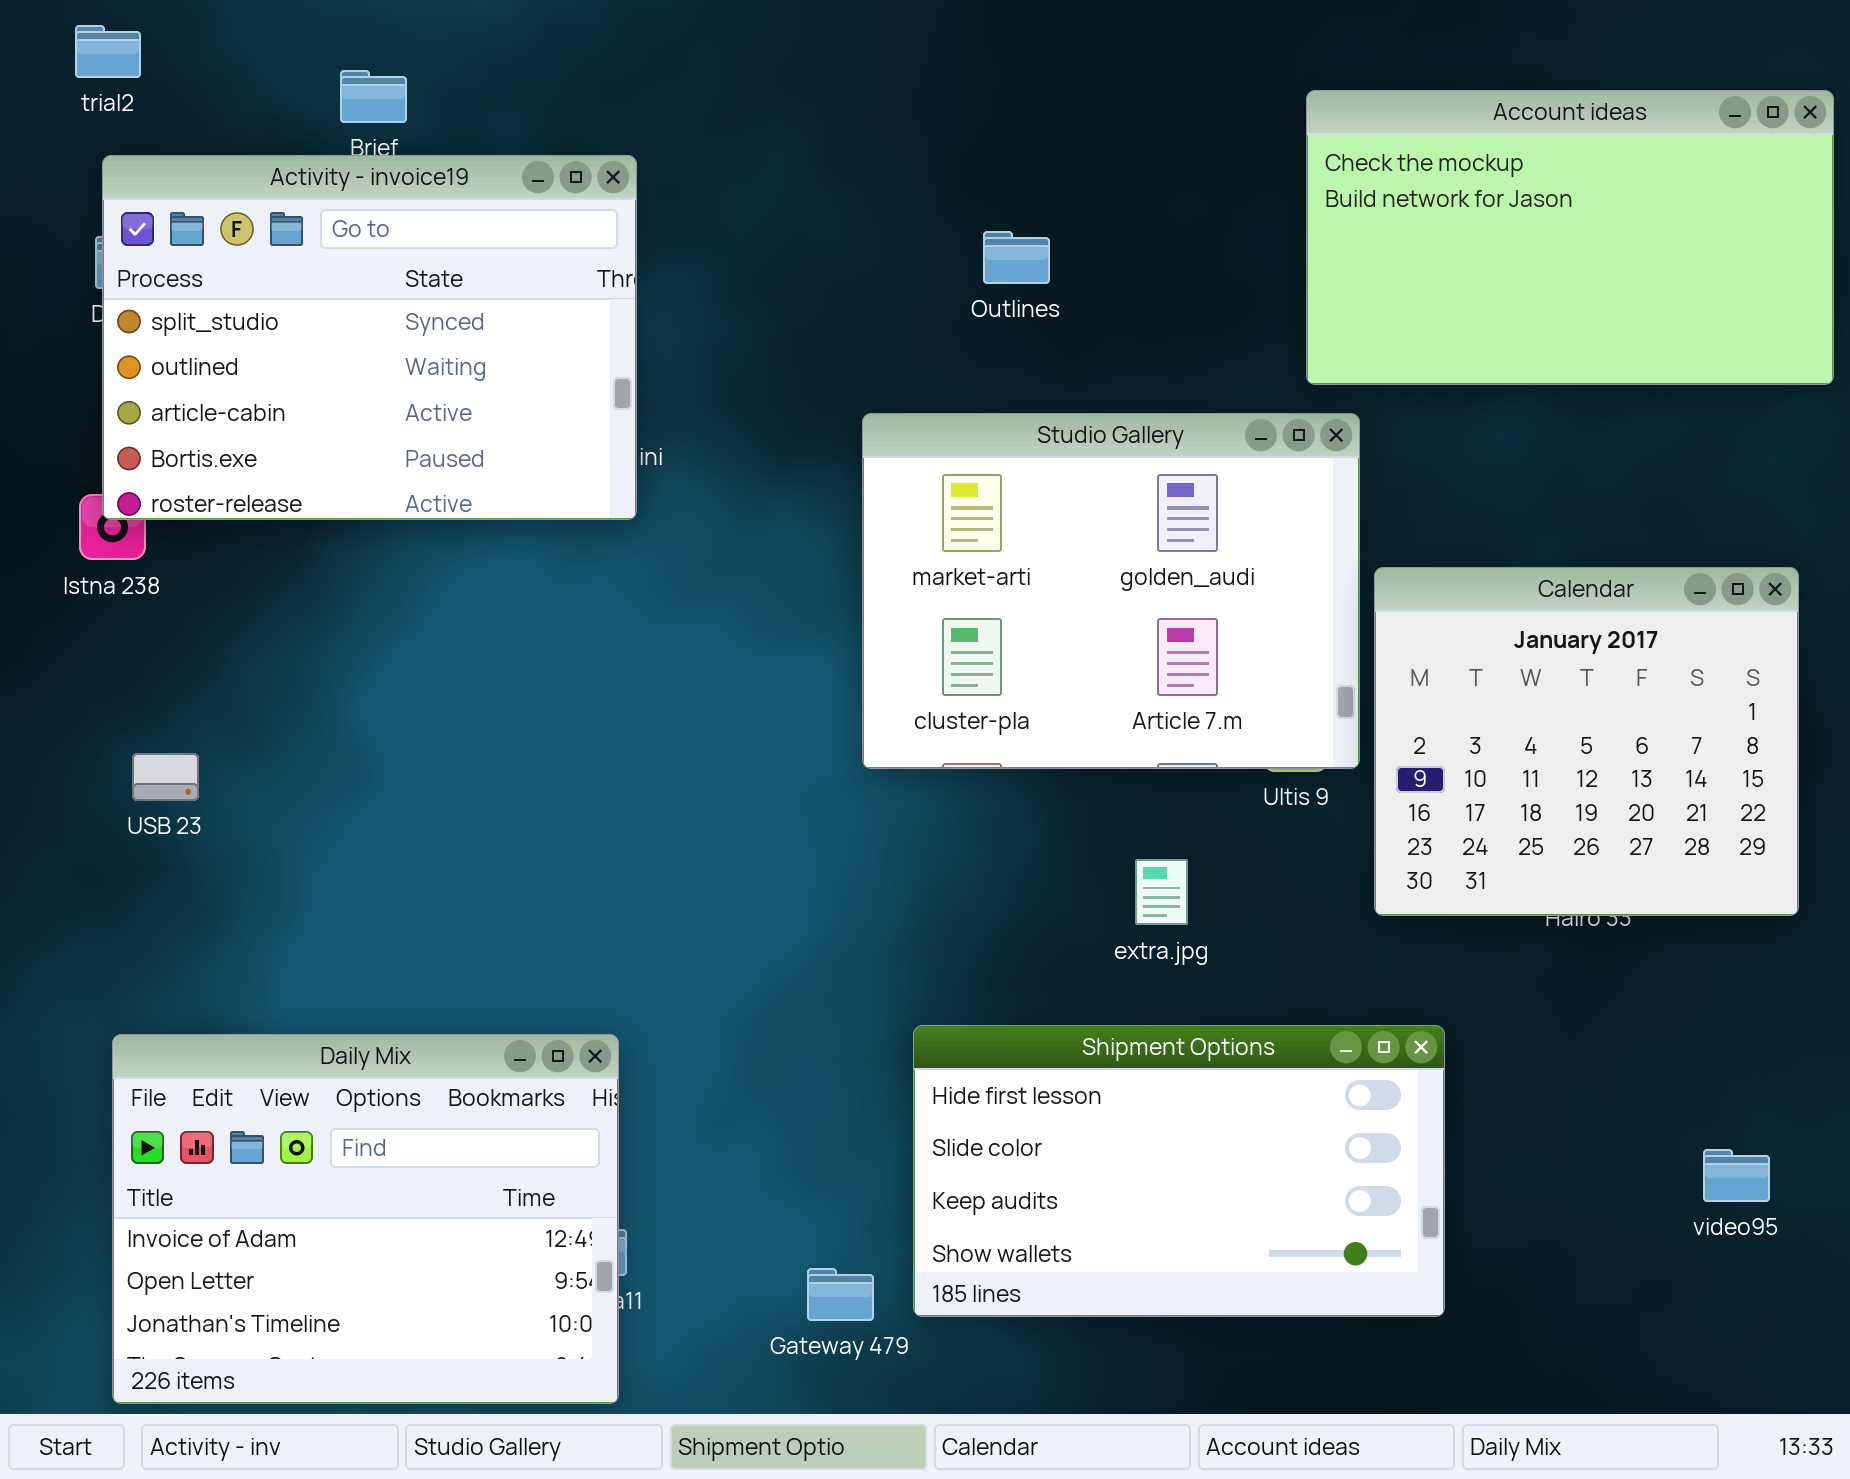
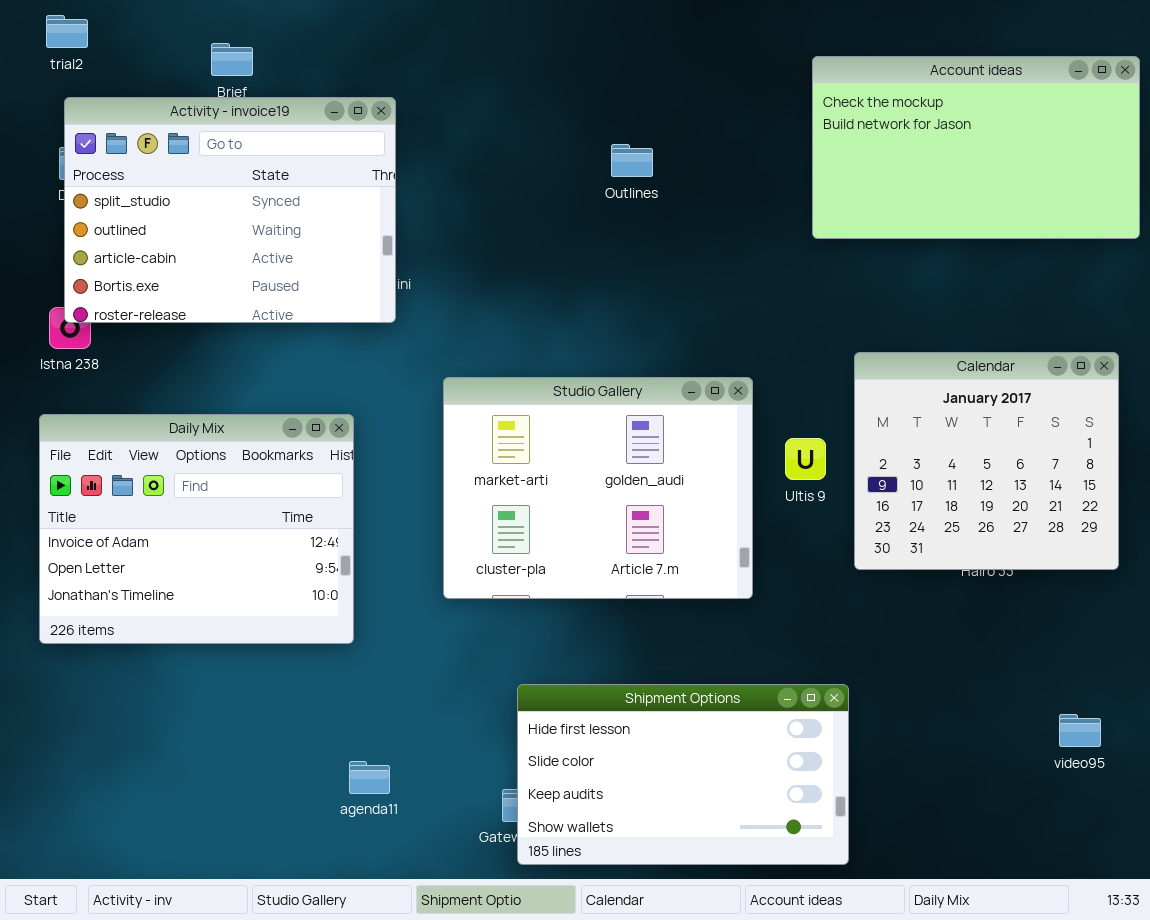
Studio Gallery: [862,413,1360,769] -> [443,377,753,599], moved
Shipment Options: [913,1025,1445,1317] -> [517,684,849,865], moved
Daily Mix: [112,1034,619,1404] -> [39,414,354,644], moved

